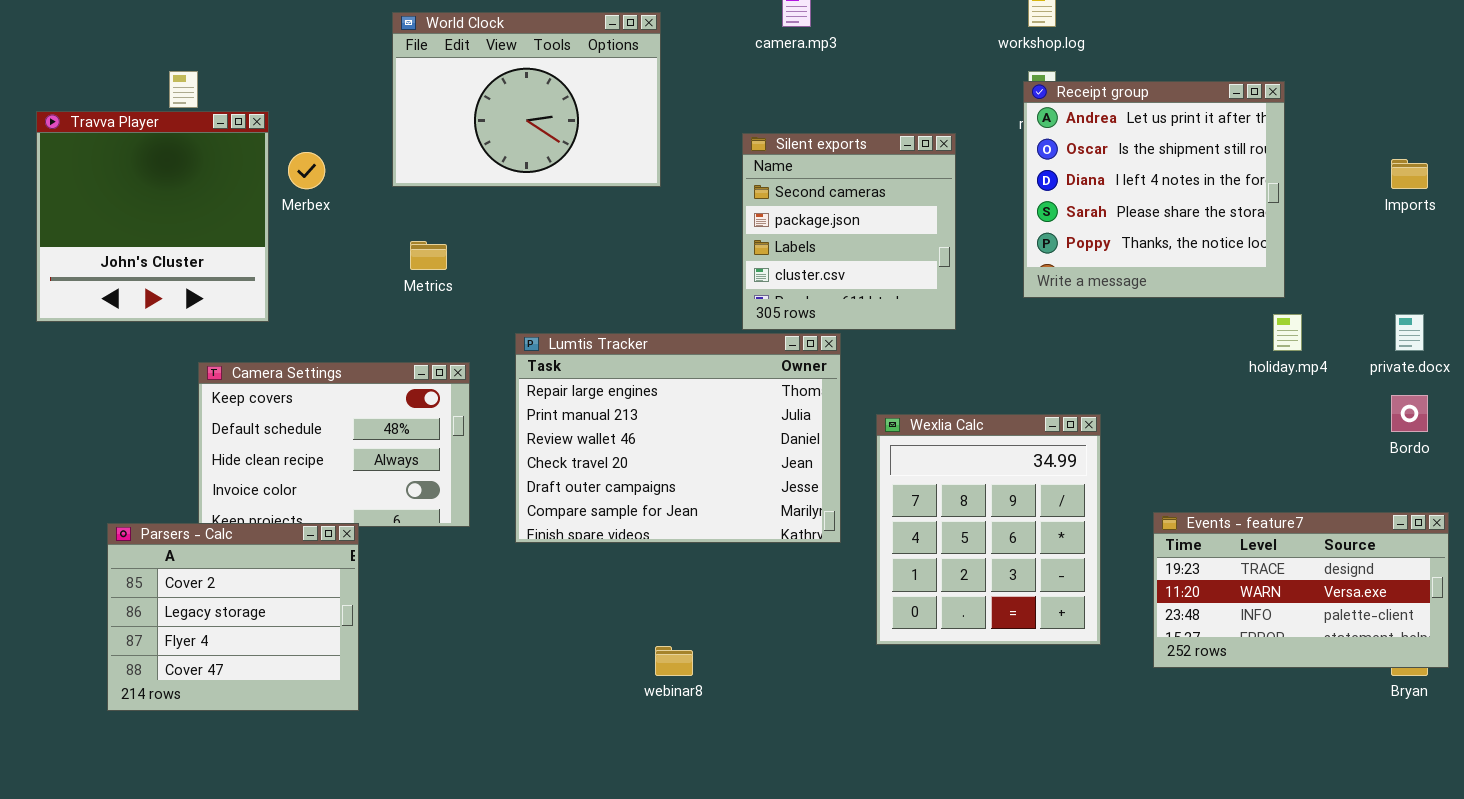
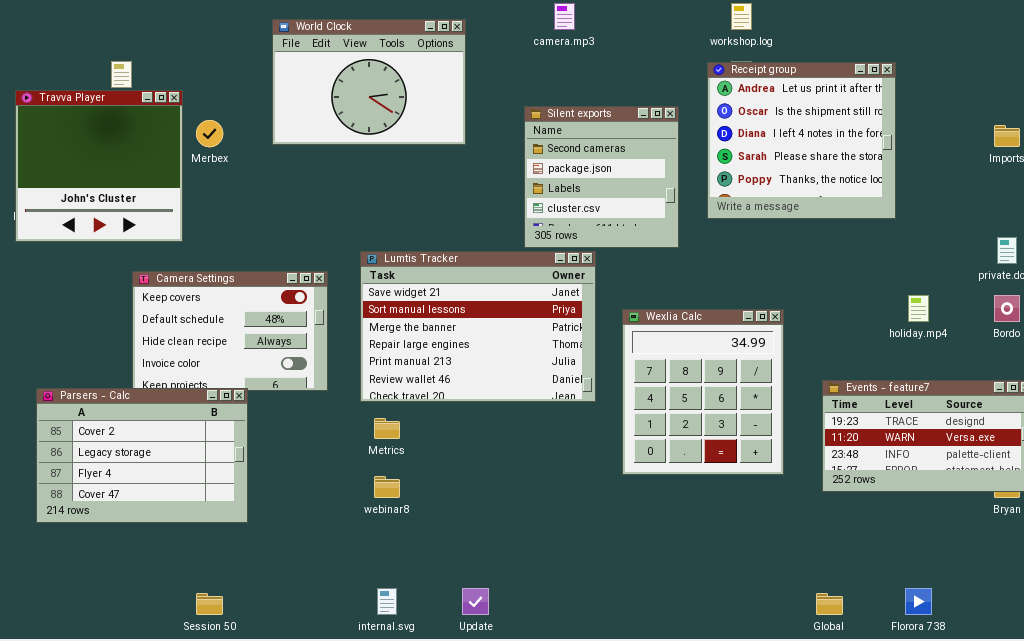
Receipt group: [1023,81,1285,298] -> [707,62,896,219], moved
Metrics: [410,241,447,270] -> [374,418,400,439], moved
holiday.mp4: [1273,314,1302,351] -> [908,295,929,322], moved
Lumtis Tracker: [515,333,841,543] -> [360,251,596,402], scrolled up 3 rows
Parsers - Calc: [107,523,359,711] -> [36,388,248,523], resized
webinar8: [655,646,693,676] -> [374,476,400,498], moved

